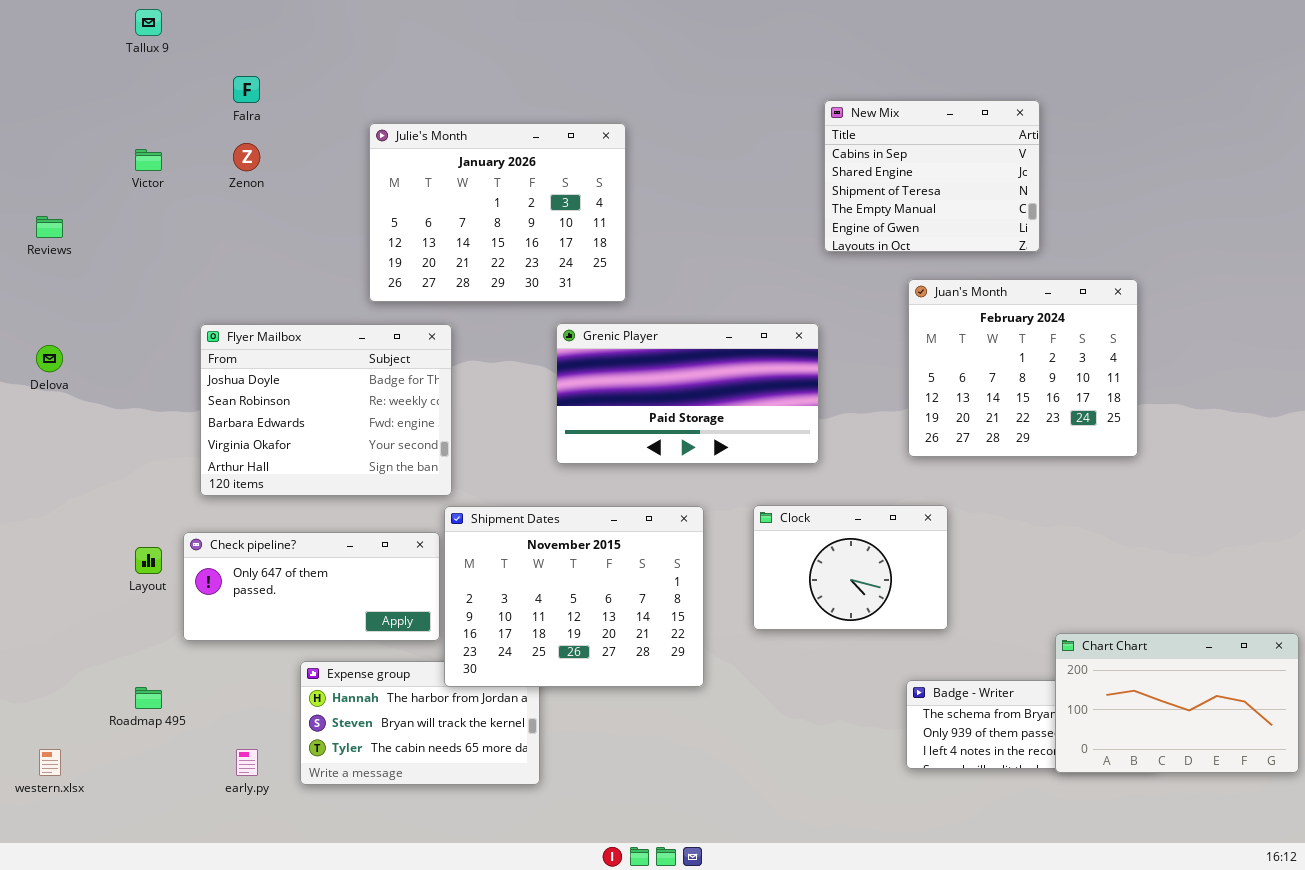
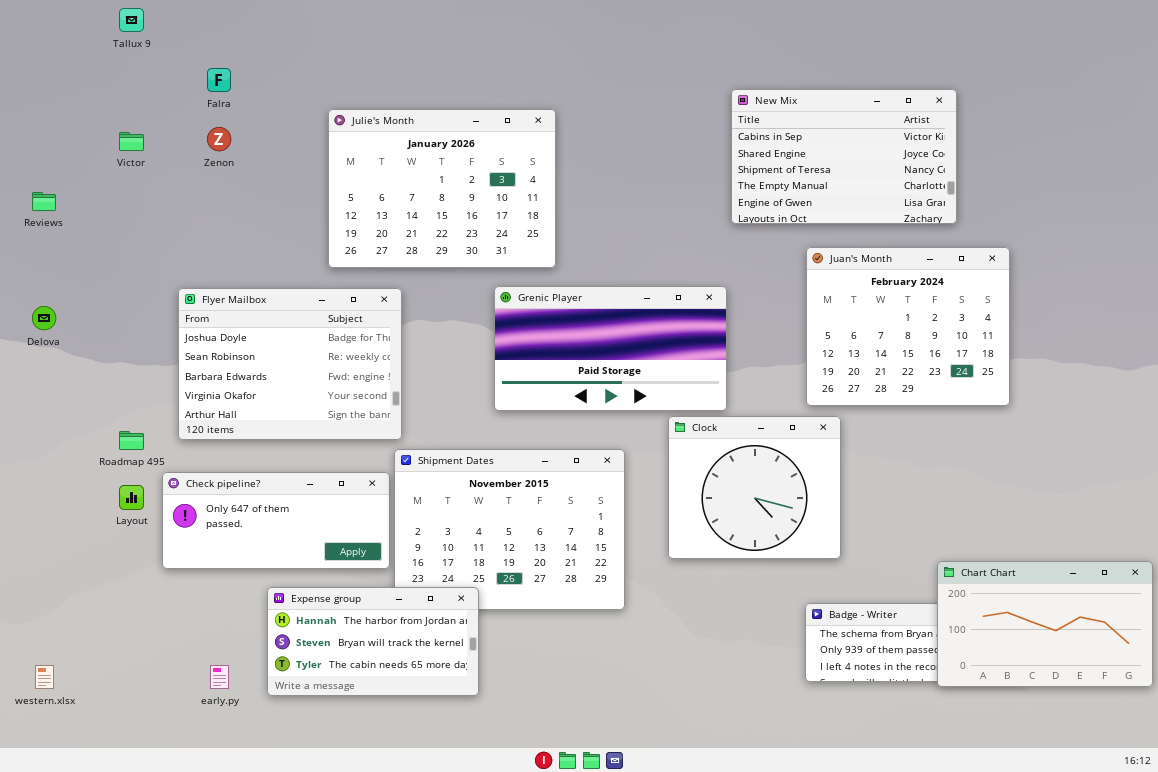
New Mix: [824,100,1040,252] -> [731,89,957,224], resized
Clock: [753,505,948,630] -> [668,416,841,559], resized
Expense group: [300,661,540,785] -> [267,587,479,696], raised
Roadmap 495: [135,687,162,709] -> [119,431,144,450], moved

